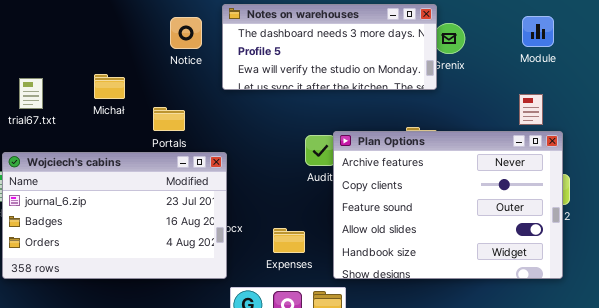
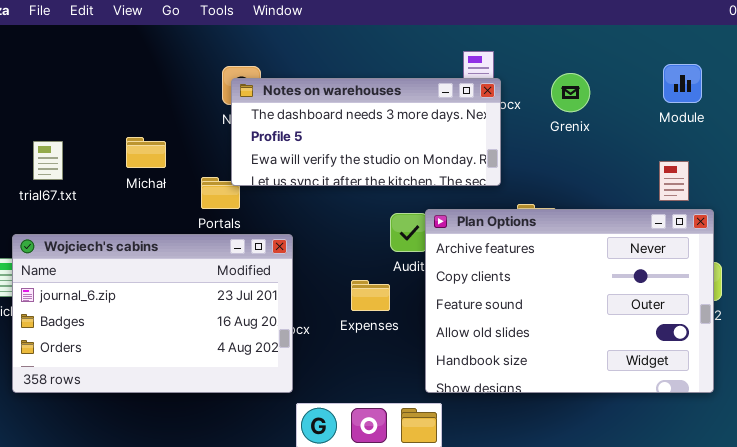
Notes on warehouses: [222,4,437,90] -> [231,78,501,186], moved
Expenses: [273,228,305,253] -> [351,280,390,311], moved

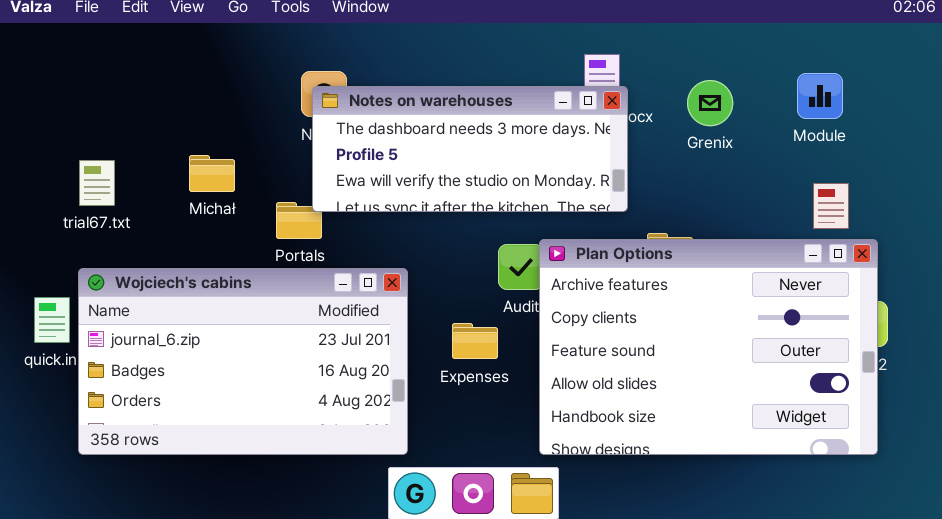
Module: [663,64,702,103] -> [797,73,843,119], moved
Wojciech's cabins: [12,234,293,393] -> [78,268,408,455], moved

